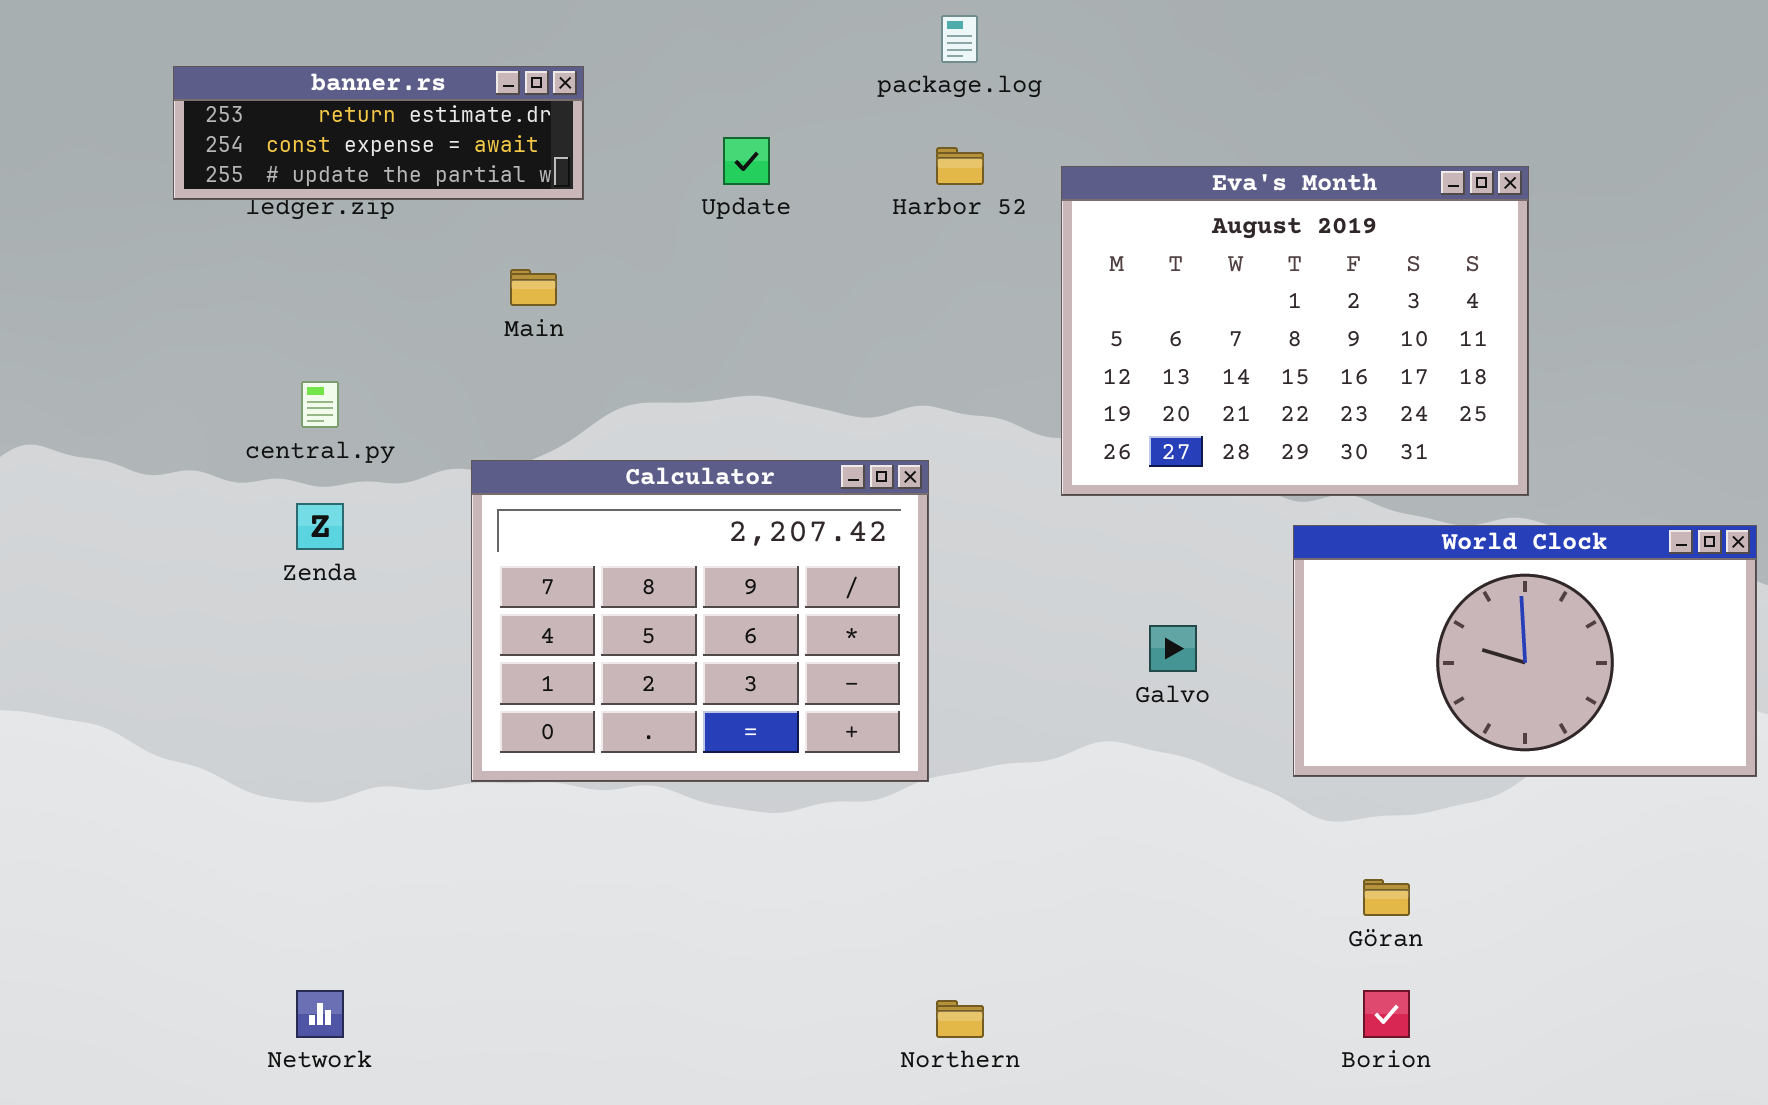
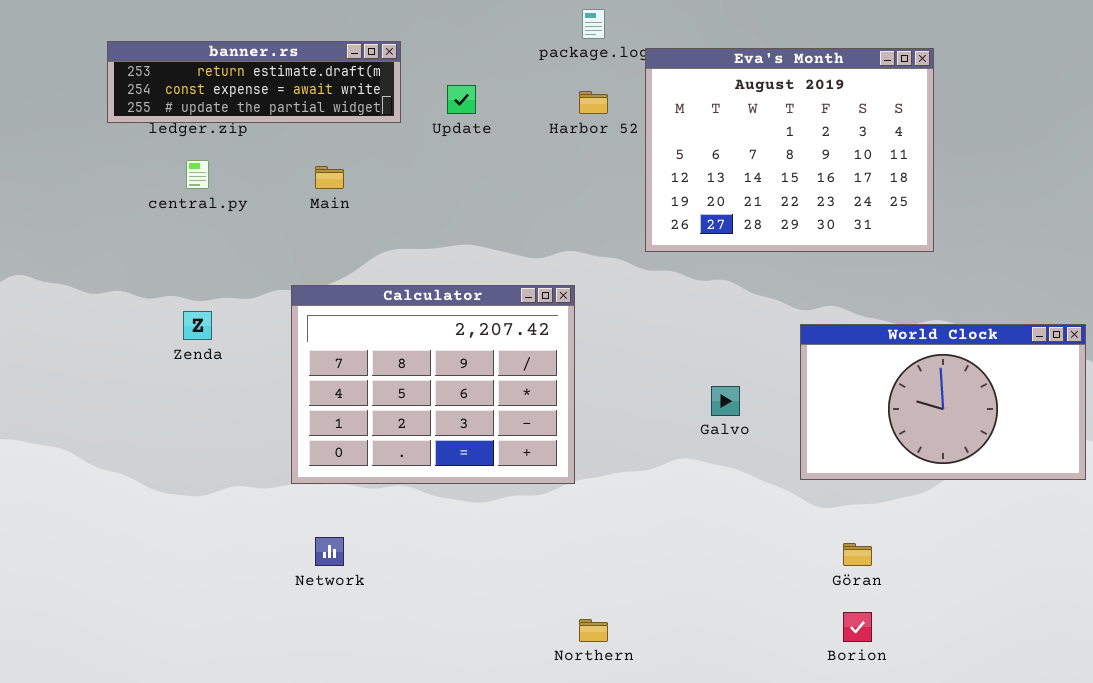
banner.rs: [173,66,584,200] -> [107,41,401,123], resized
Eva's Month: [1061,166,1529,496] -> [645,48,934,252], moved
central.py: [301,381,339,428] -> [186,160,209,189], moved
Network: [296,990,344,1038] -> [315,537,344,566], moved

